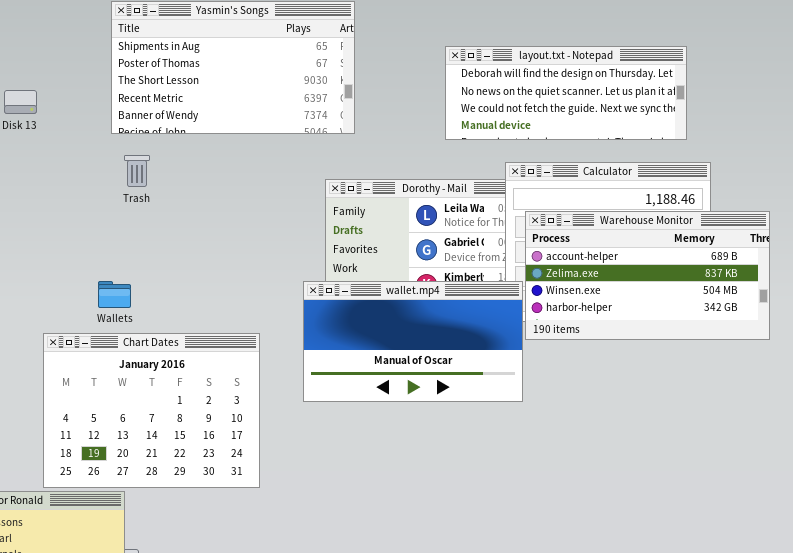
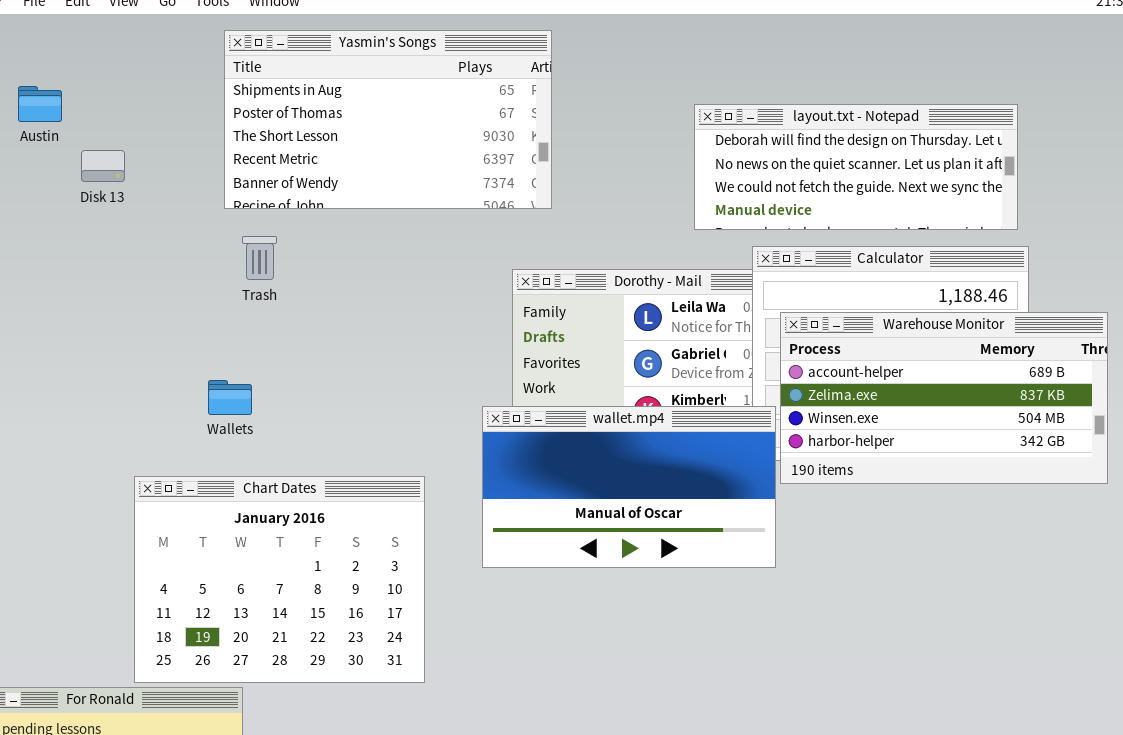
layout.txt - Notepad: [445,46,687,140] -> [694,104,1018,230], moved
Wallets: [98,281,131,308] -> [208,380,252,415], moved

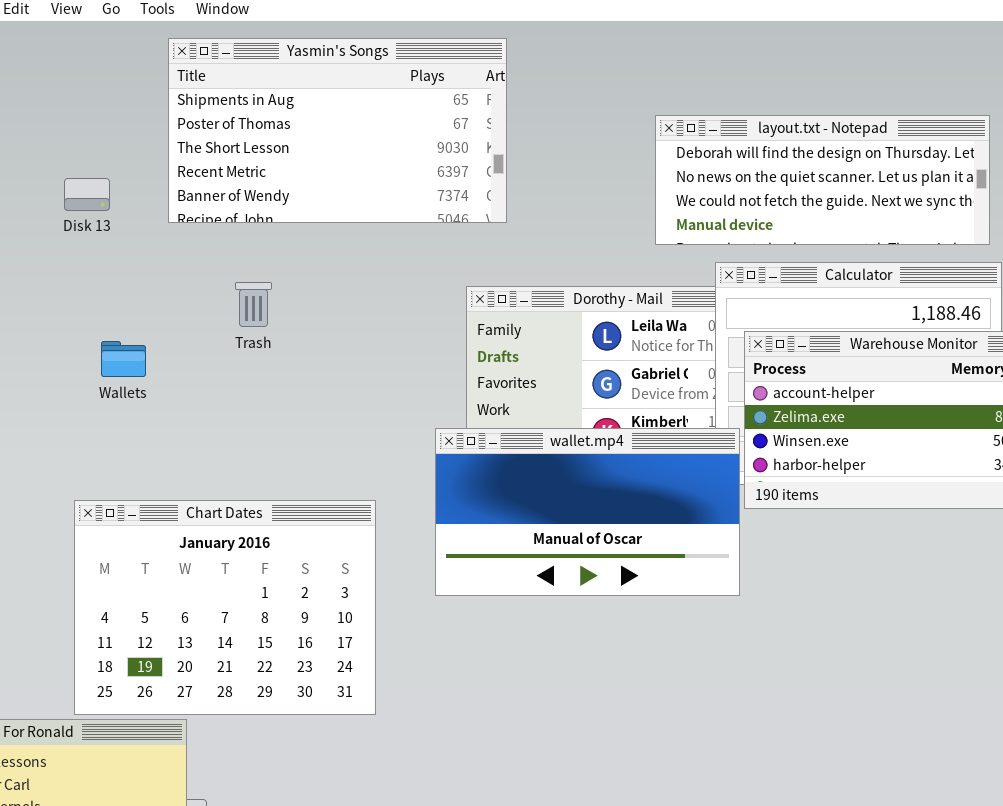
Disk 13: [81,150,125,182] -> [64,178,110,211], moved
Trash: [242,236,277,280] -> [235,282,272,327], moved
Wallets: [208,380,252,415] -> [101,341,146,377], moved

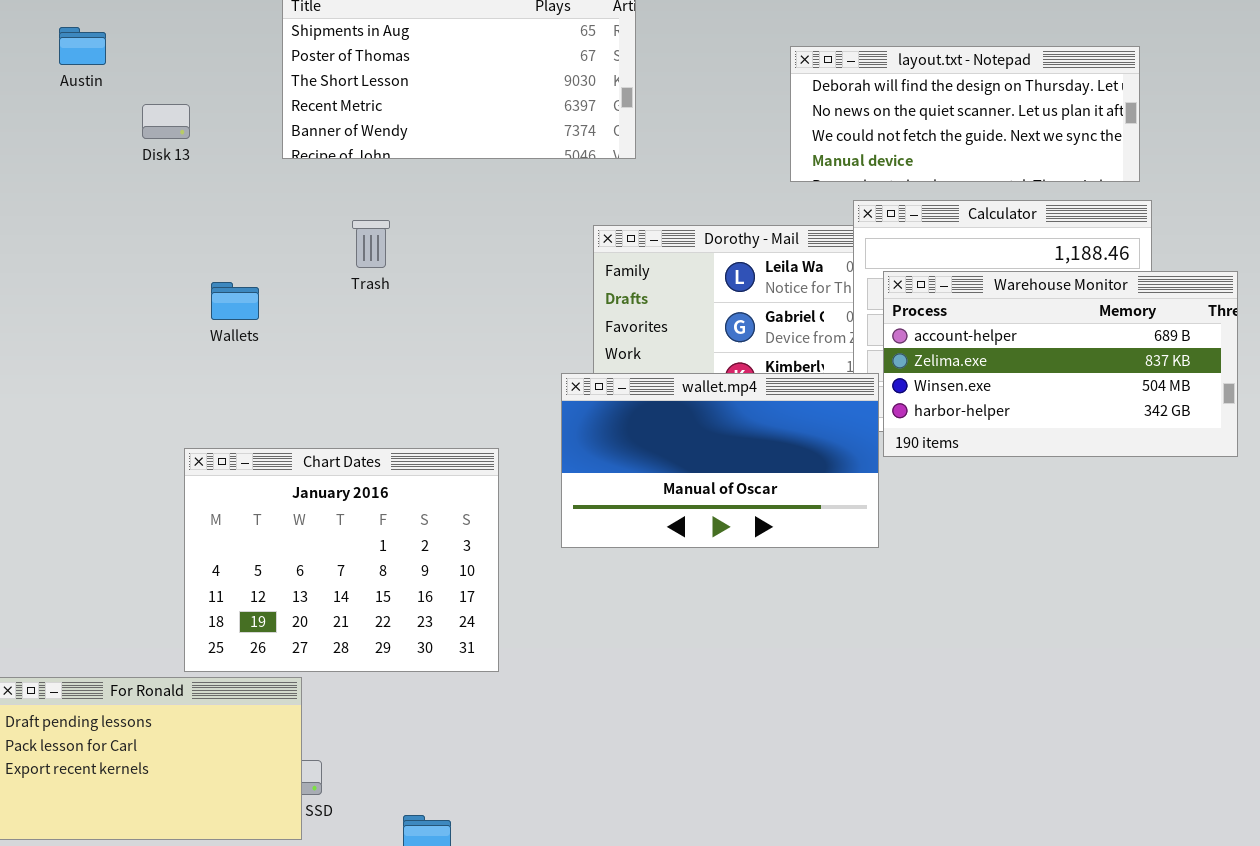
Disk 13: [64,178,110,211] -> [142,104,190,139], moved

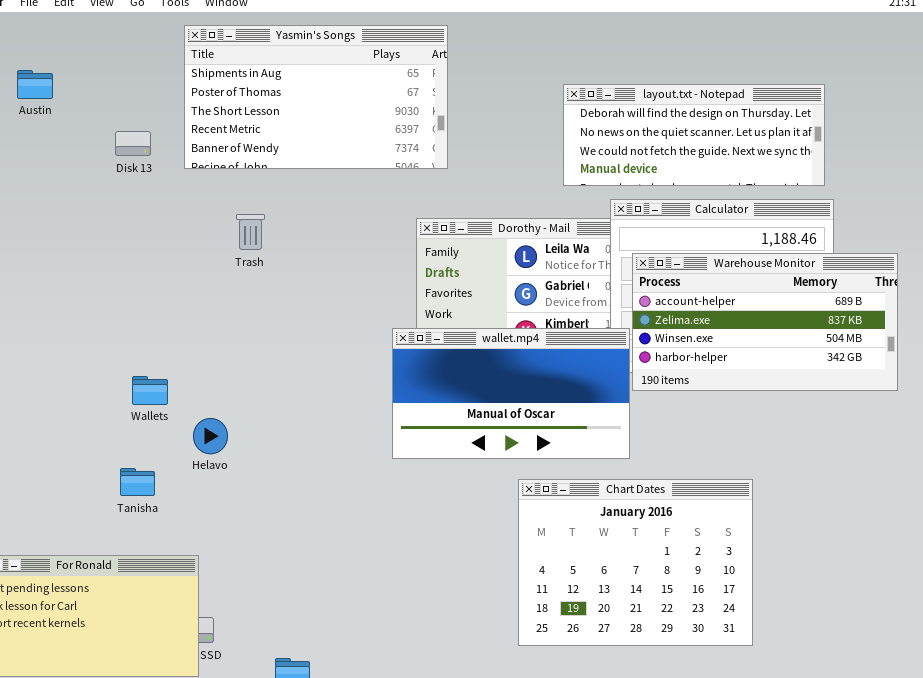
Disk 13: [142,104,190,139] -> [115,131,151,156], moved
Wallets: [211,282,259,320] -> [132,376,168,405], moved
Chart Dates: [184,448,499,672] -> [518,479,753,646], moved

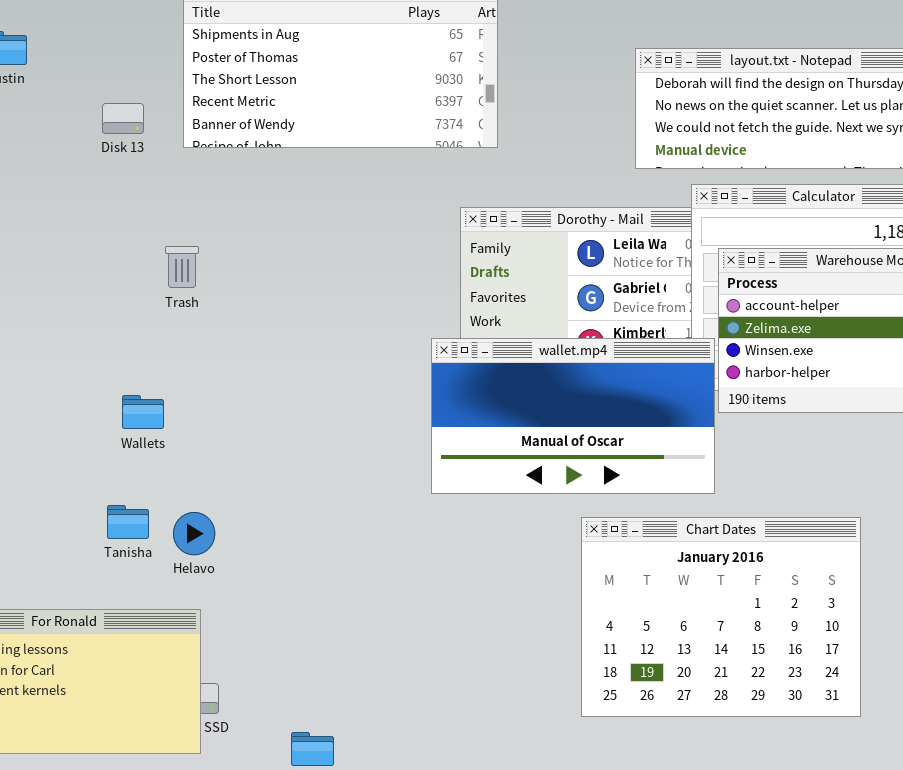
Trash: [236,214,265,250] -> [165,246,199,288], moved
Helavo: [193,418,228,454] -> [173,512,215,555], moved

